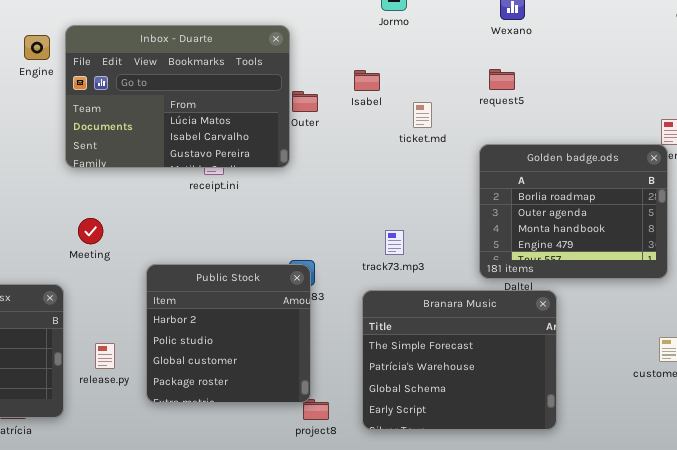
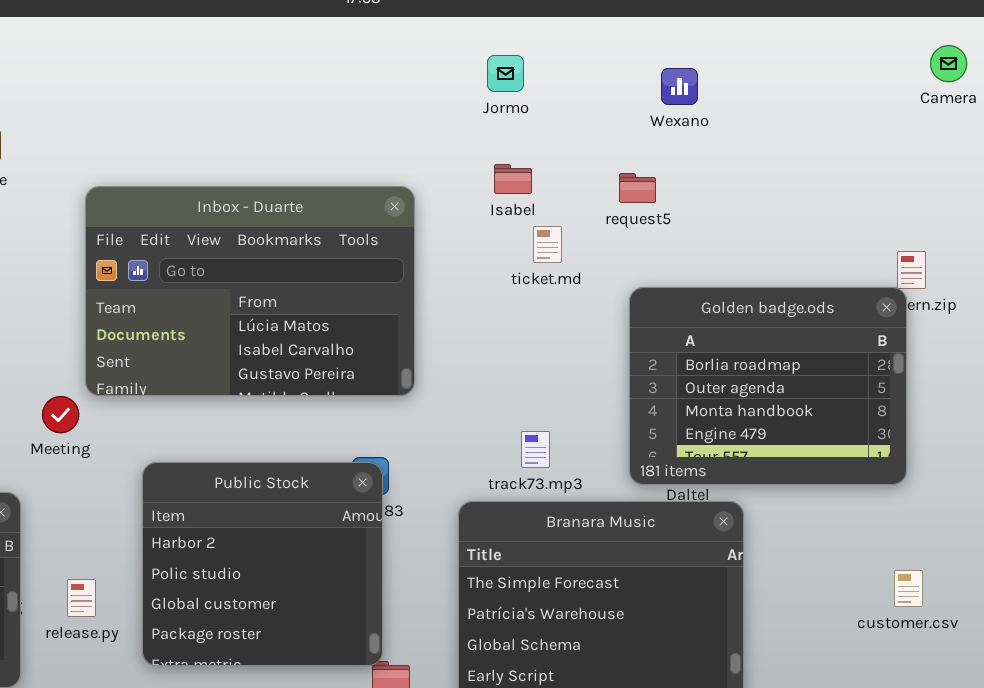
Inbox - Duarte: [65,25,290,168] -> [85,186,415,396], moved
request5: [489,69,515,90] -> [619,173,656,203], moved
Isabel: [354,70,380,91] -> [494,164,532,194], moved
track73.mp3: [385,230,404,255] -> [521,431,550,468], moved

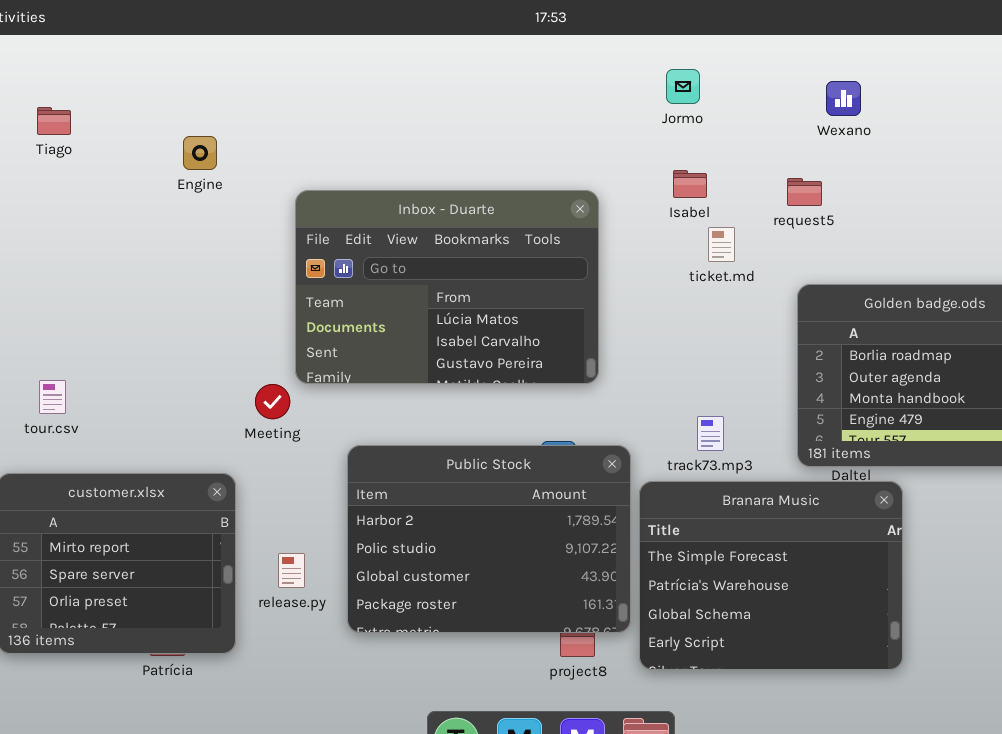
Public Stock: [142,462,383,666] -> [347,445,631,633], resized

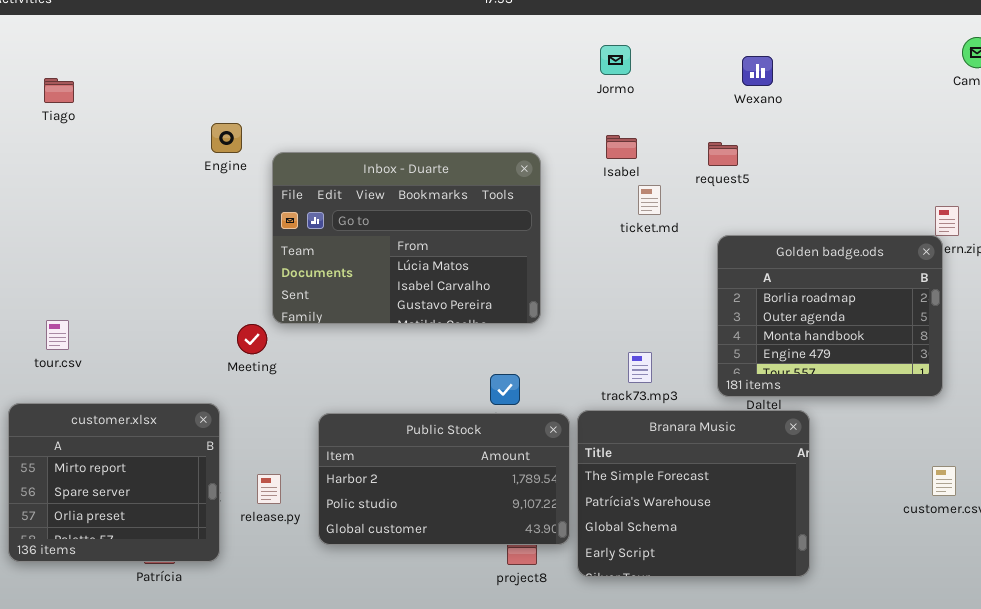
Engine: [183,136,217,170] -> [211,123,242,153], moved
Public Stock: [347,445,631,633] -> [318,413,570,545], resized

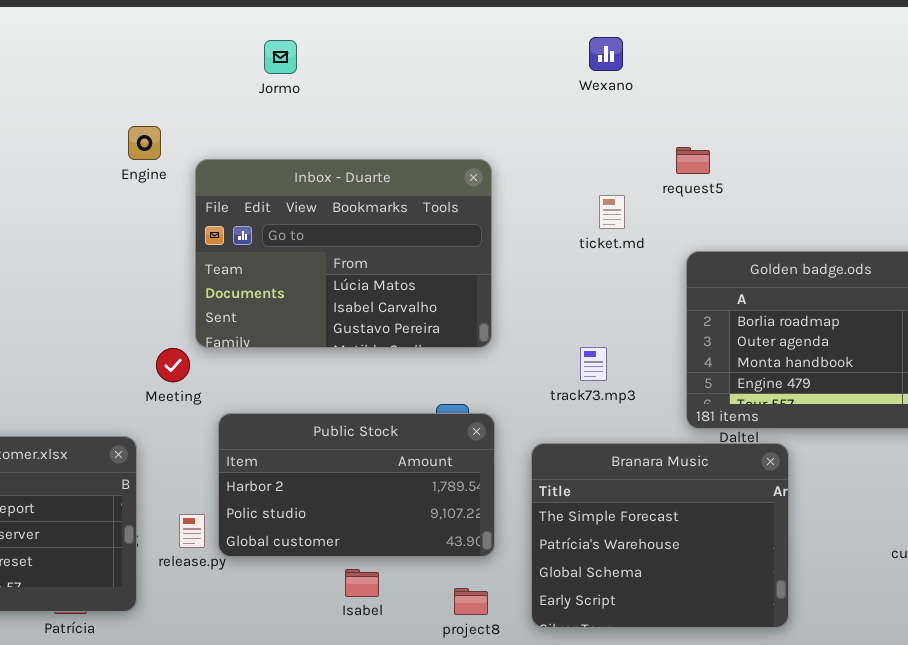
Jormo: [600,45,631,75] -> [264,40,297,74], moved
Wexano: [742,56,773,86] -> [589,37,623,71], moved
Isabel: [606,135,637,159] -> [345,569,379,597], moved
track73.mp3: [628,352,652,383] -> [580,347,607,381], moved
Public Stock: [318,413,570,545] -> [218,413,495,557], moved

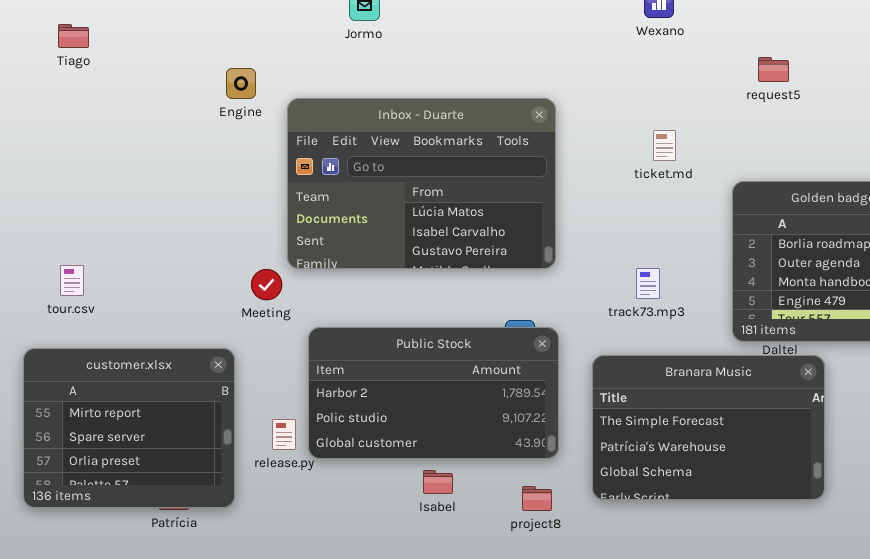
request5: [676,147,710,174] -> [758,57,789,82], moved
Branara Music: [531,443,789,628] -> [592,355,825,500], resized

